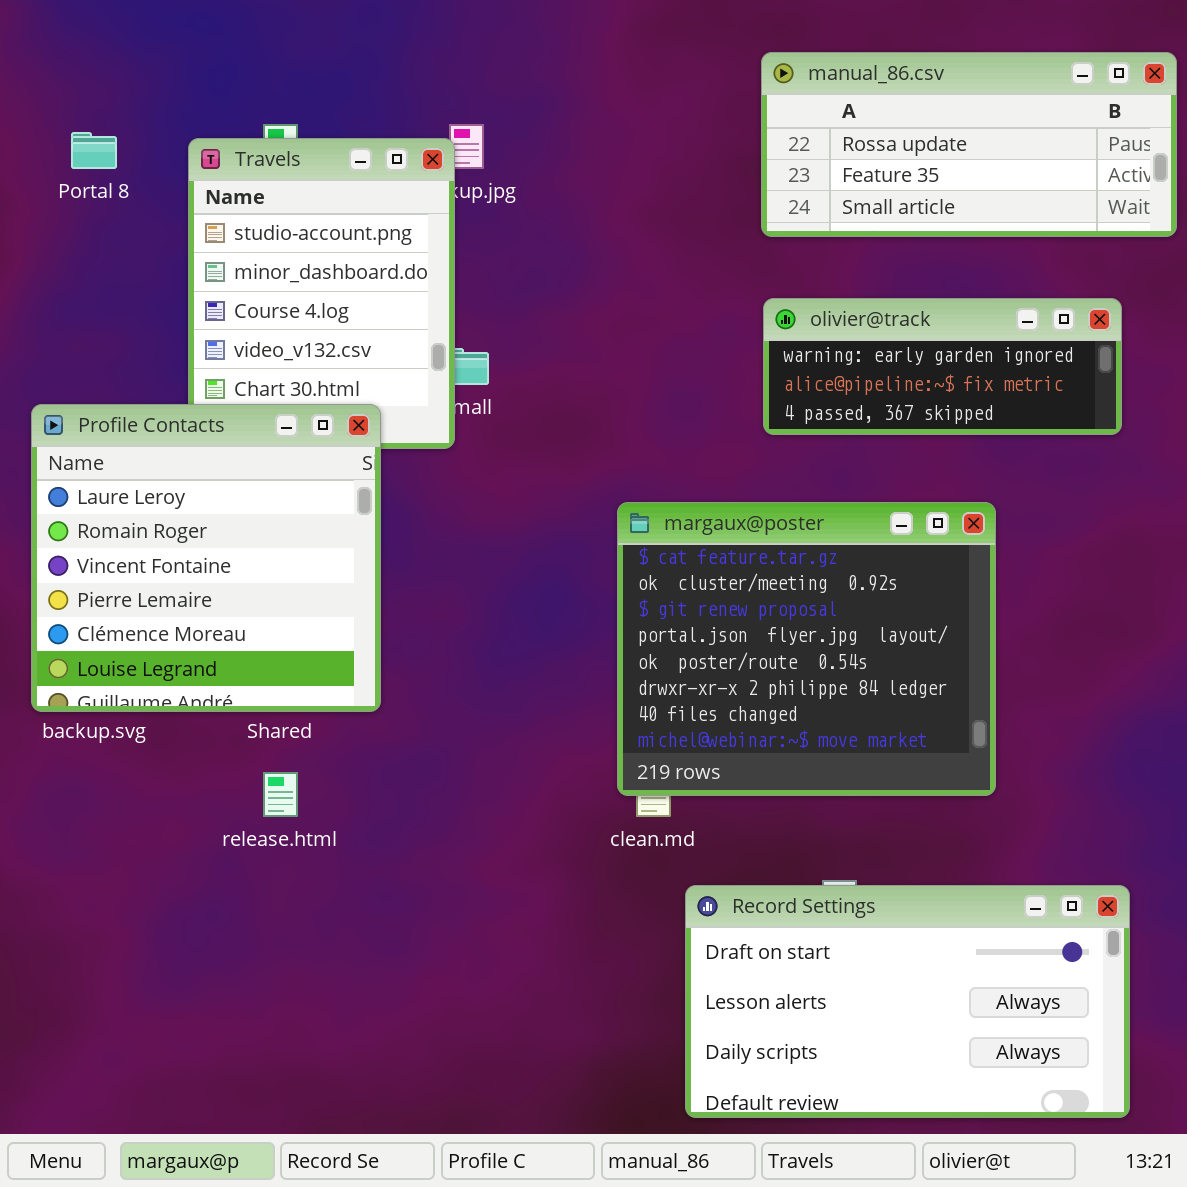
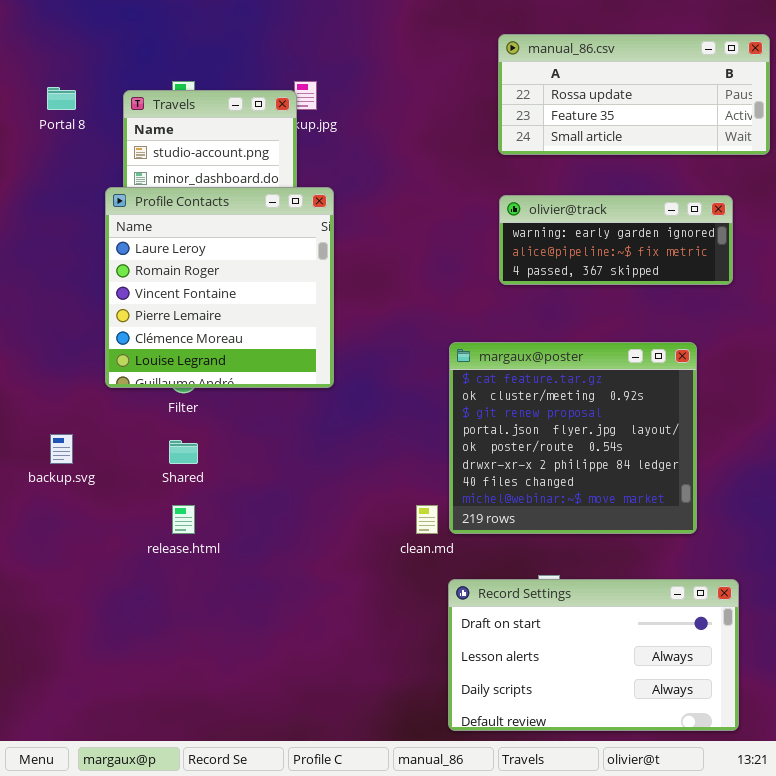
Profile Contacts: [31,404,381,712] -> [105,187,334,388], moved
margaux@poster: [617,502,996,796] -> [449,342,697,534], moved

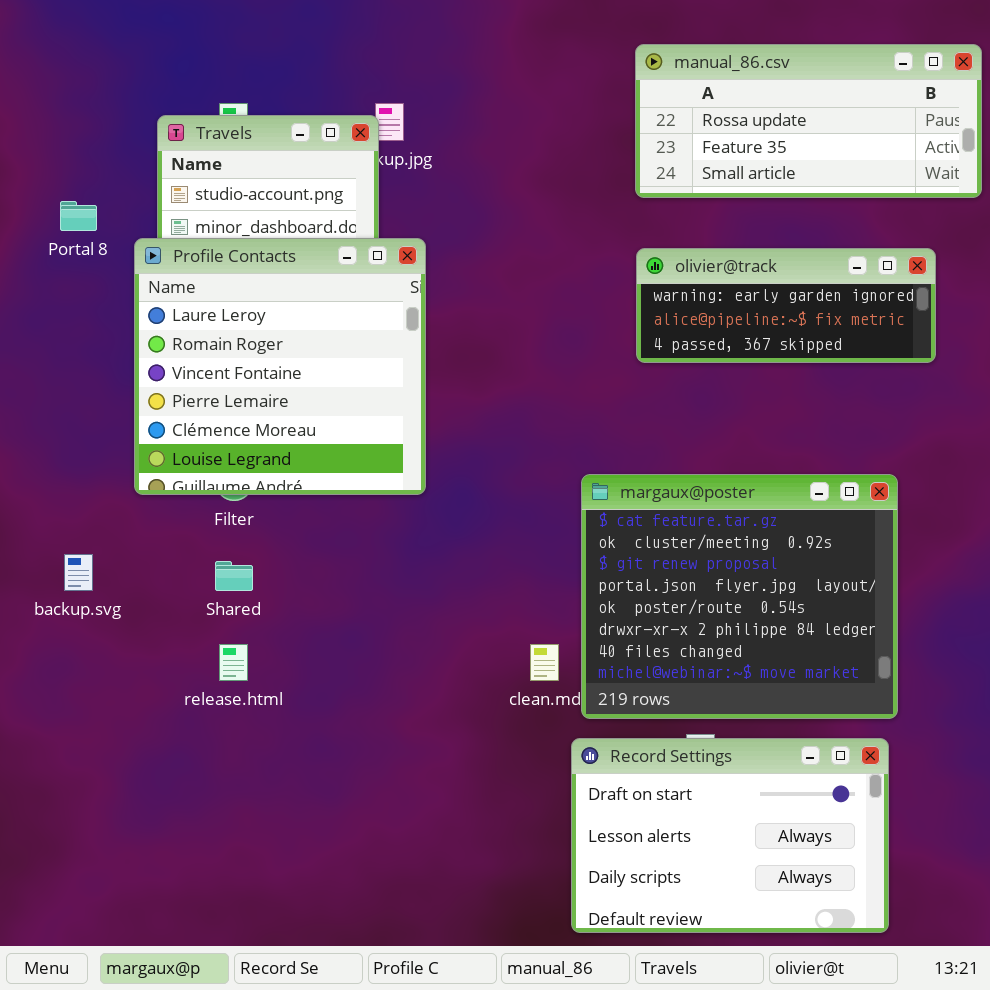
Portal 8: [47,87,76,110] -> [60,201,97,231], moved
margaux@poster: [449,342,697,534] -> [581,474,898,719], moved
Record Settings: [448,579,739,731] -> [571,738,889,933], resized

